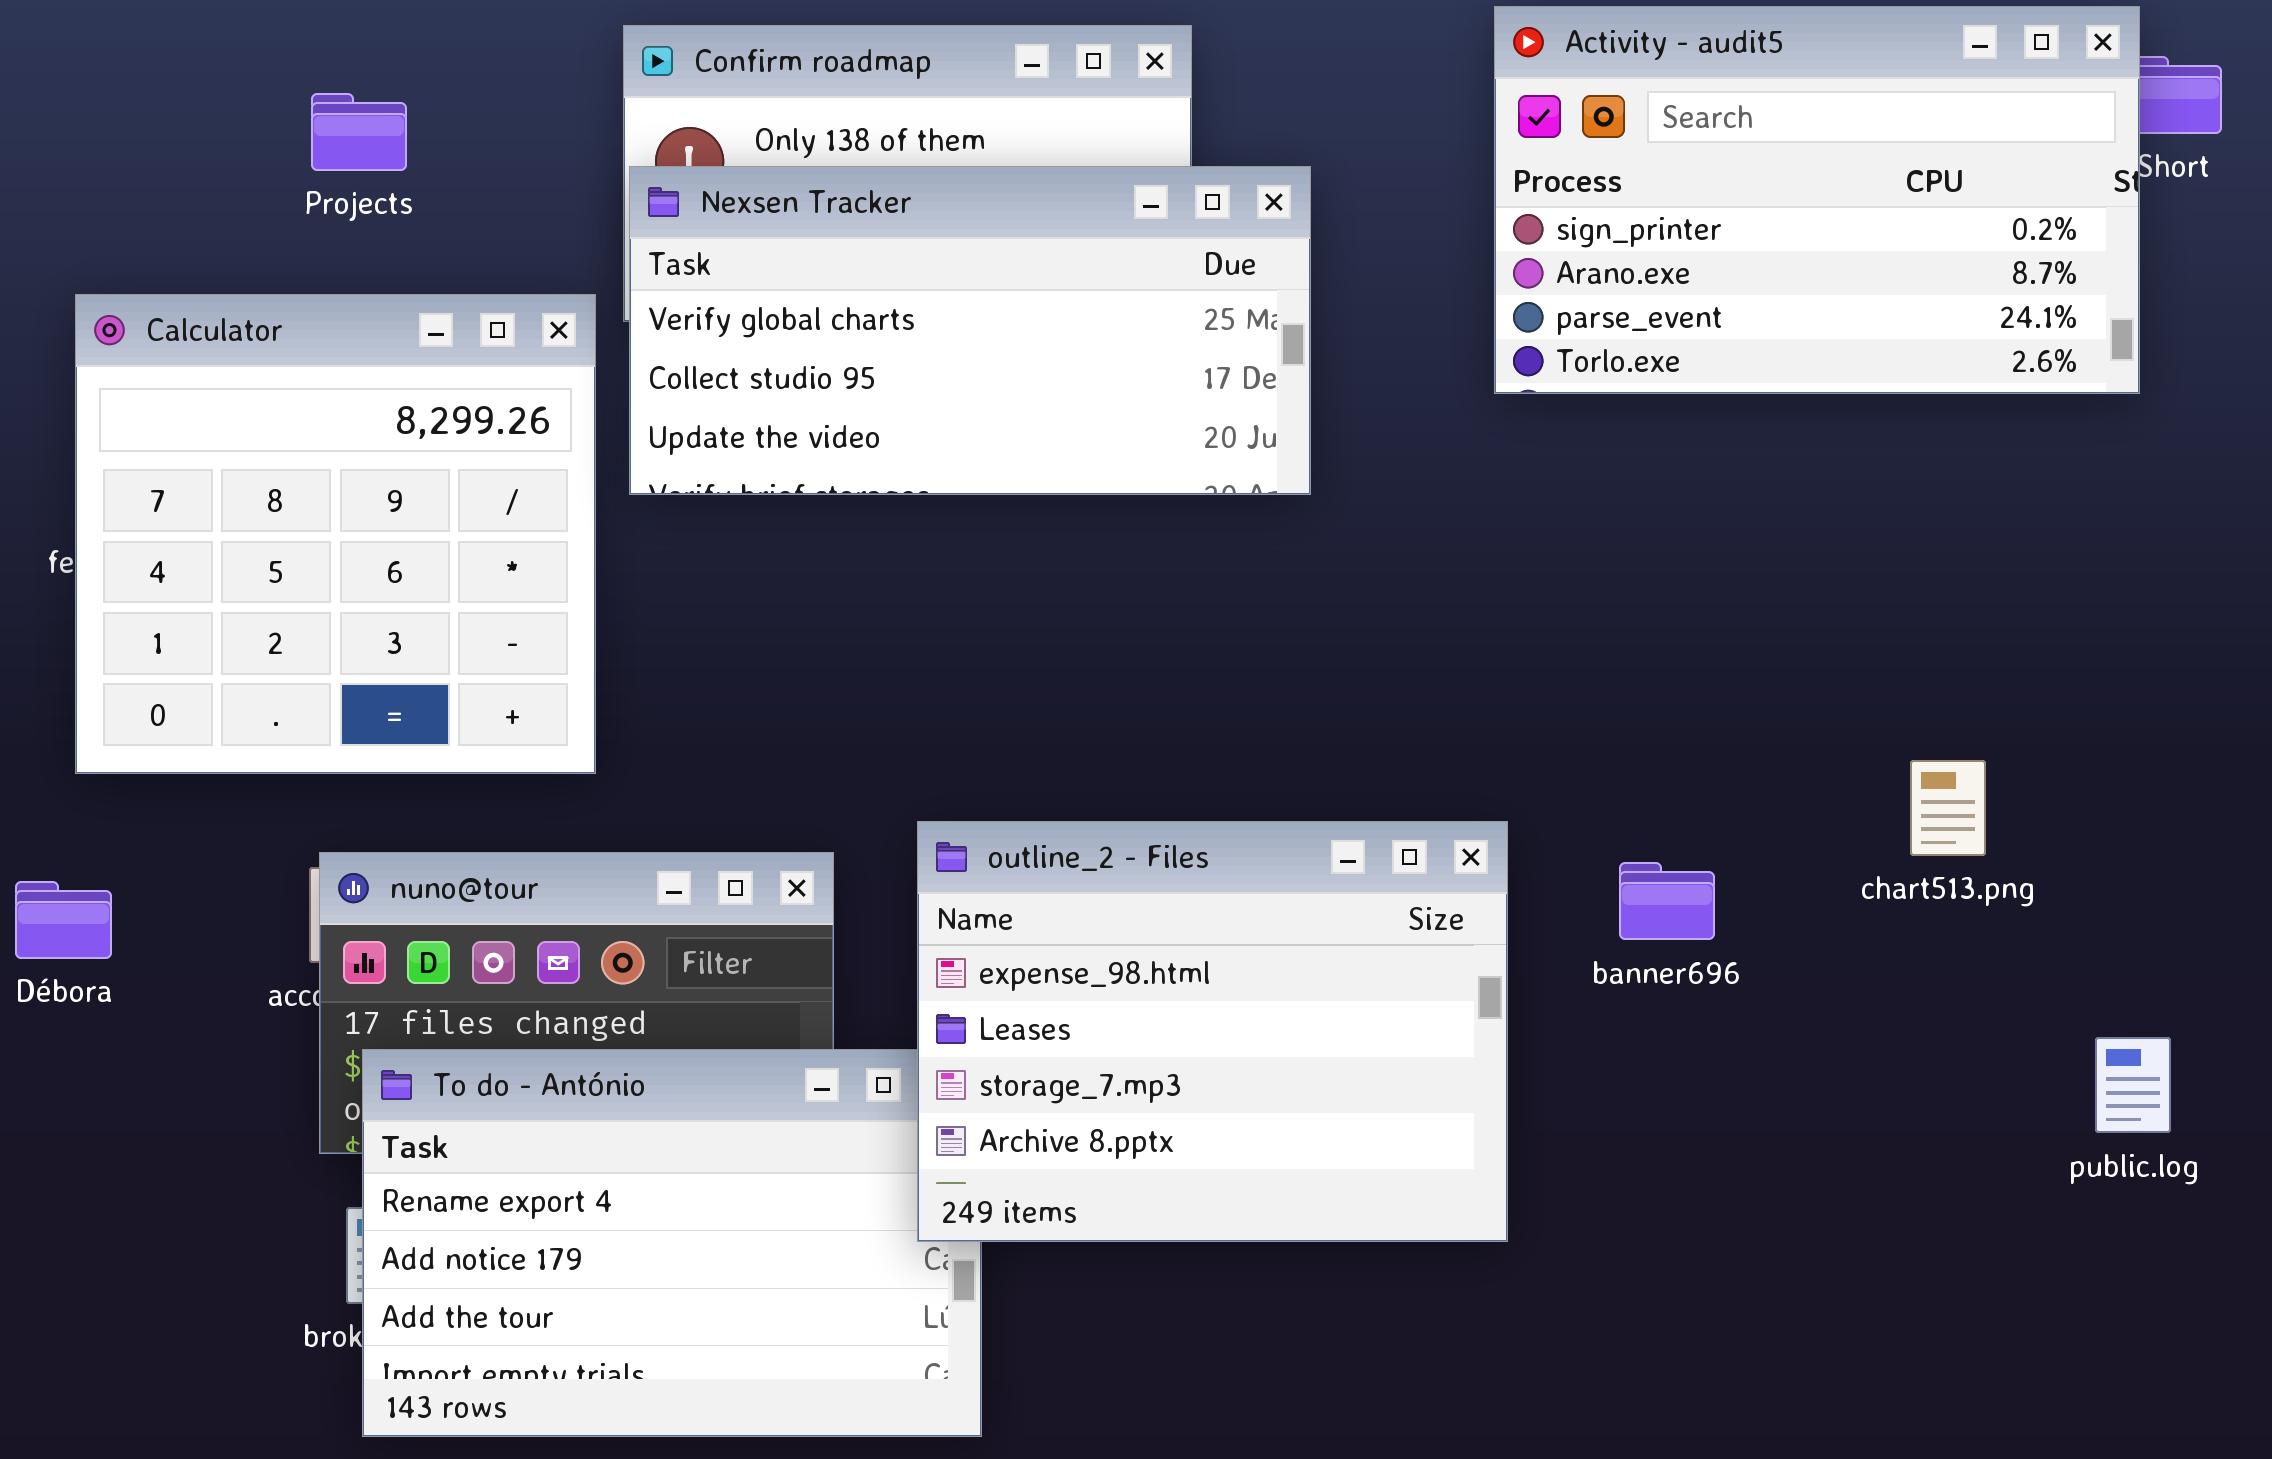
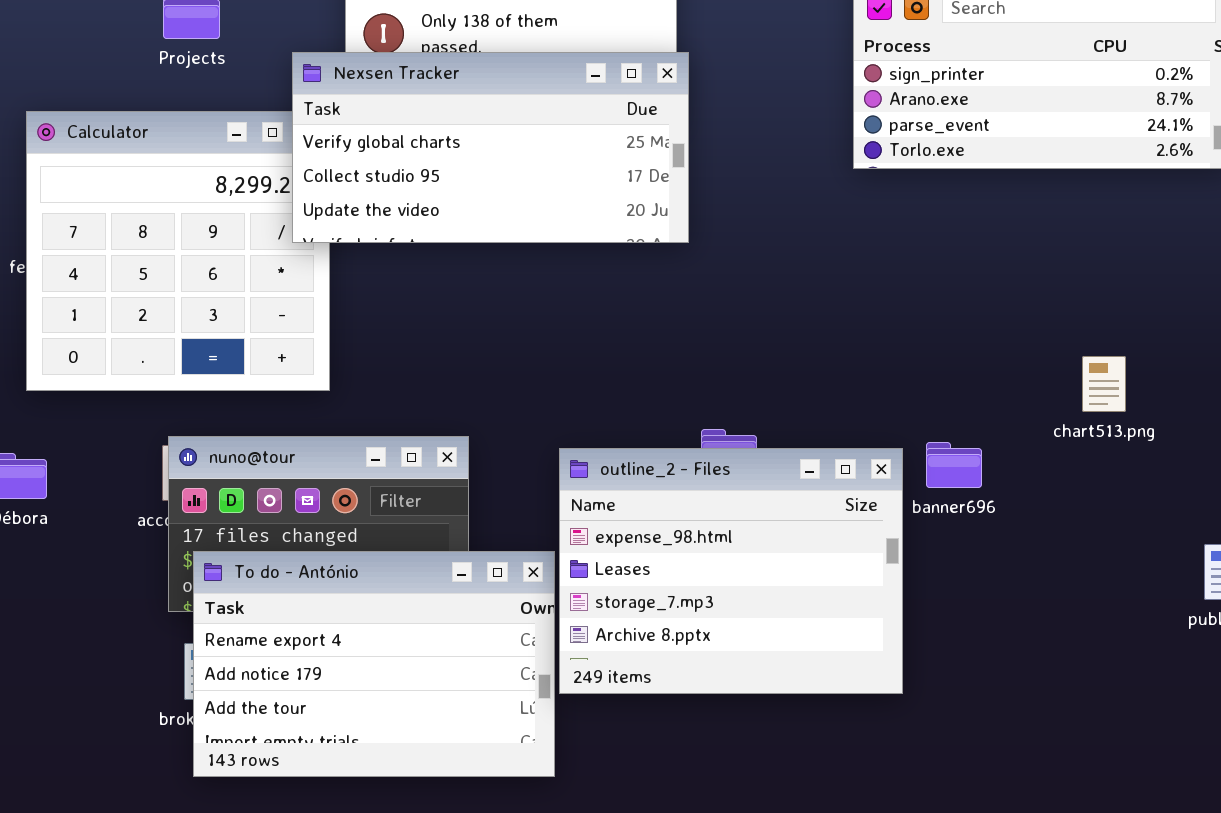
Nexsen Tracker: [629,166,1311,495] -> [292,52,689,243], moved
chart513.png: [1910,760,1986,856] -> [1082,356,1126,412], moved
outline_2 - Files: [917,821,1508,1242] -> [559,448,903,694], moved

